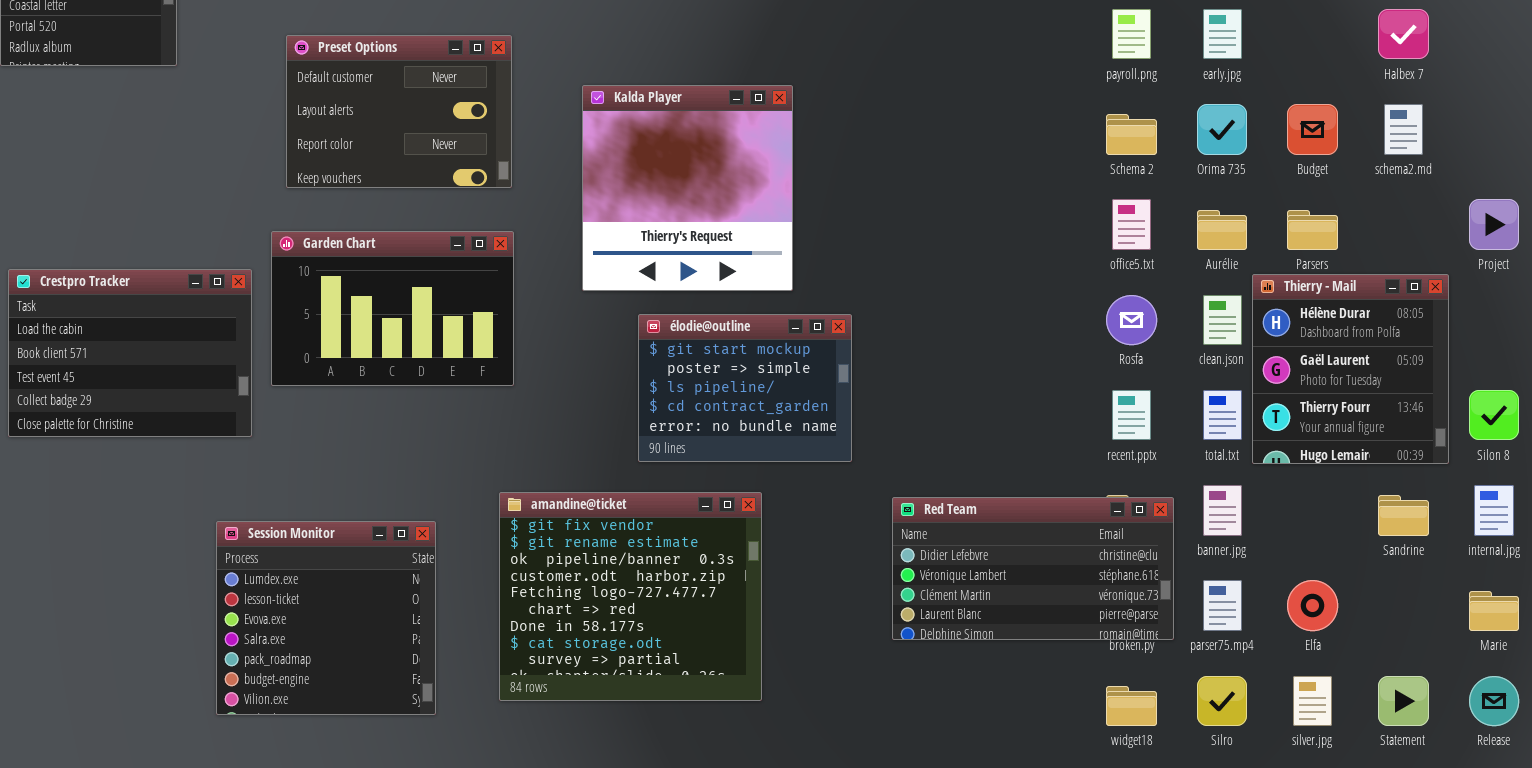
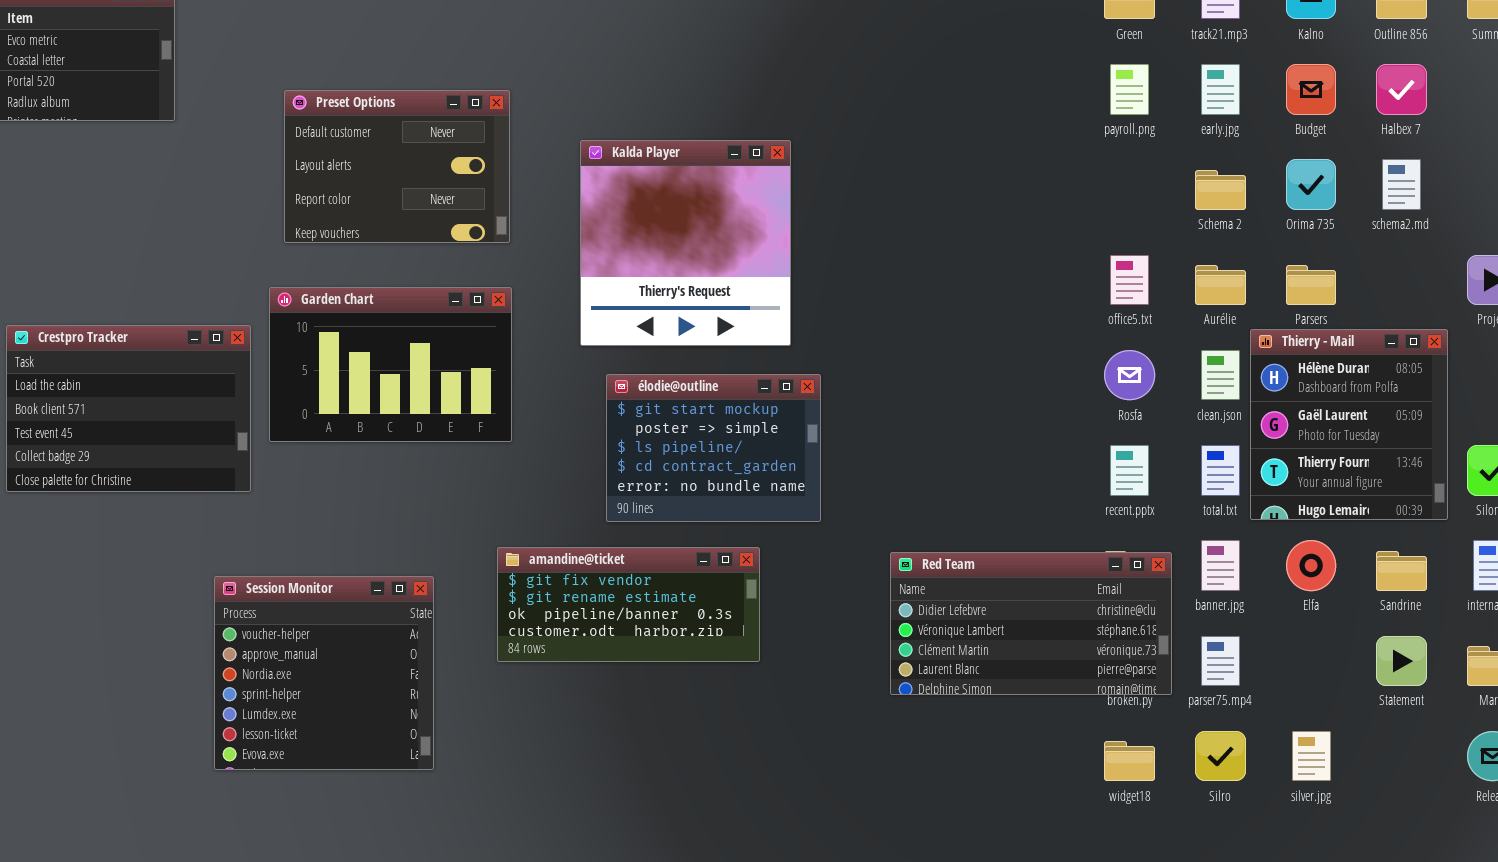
Orima 735: [1197,104,1247,155] -> [1286,159,1336,210], moved
Budget: [1287,104,1338,155] -> [1286,64,1336,115], moved
Schema 2: [1106,114,1157,155] -> [1195,170,1246,210], moved
élodie@outline: [638,314,852,462] -> [606,374,821,522], moved
amandine@ticket: [499,492,762,701] -> [497,547,760,662], resized
Session Monitor: [216,521,436,715] -> [214,576,434,770], scrolled up 4 rows
Elfa: [1287,580,1338,631] -> [1286,540,1336,591], moved
Statement: [1378,676,1429,726] -> [1376,636,1427,686], moved

